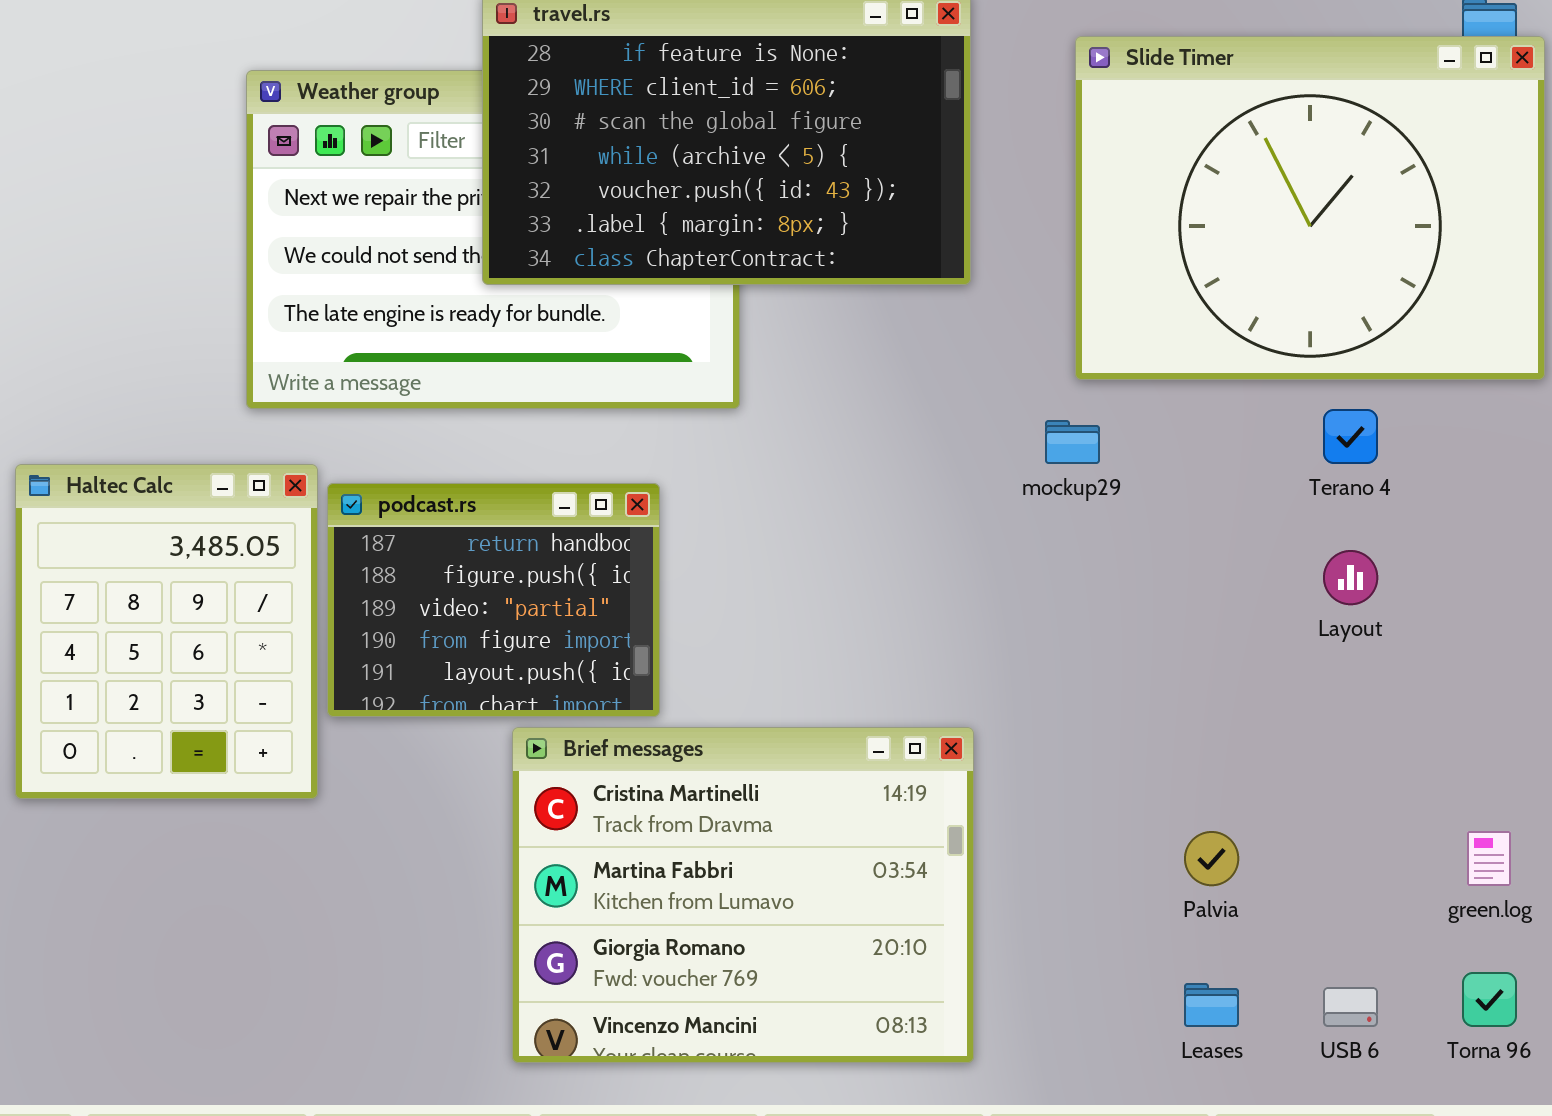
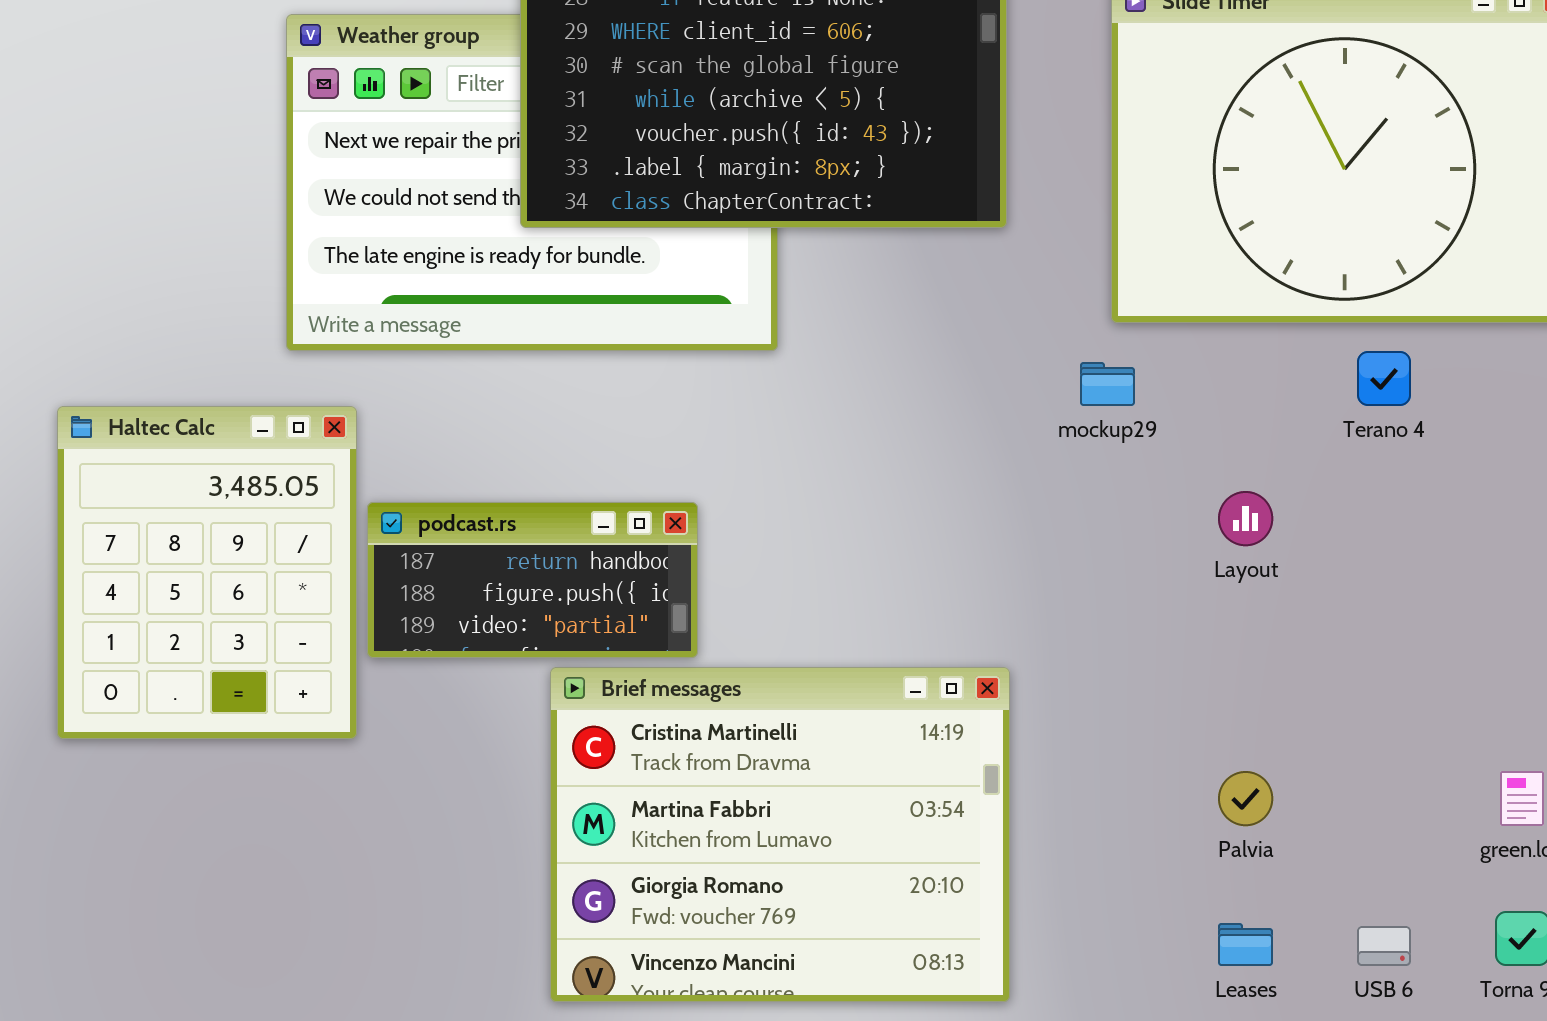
podcast.rs: [327,483,660,717] -> [367,502,698,658], resized
Layout: [1323,550,1378,605] -> [1218,491,1273,546], moved

